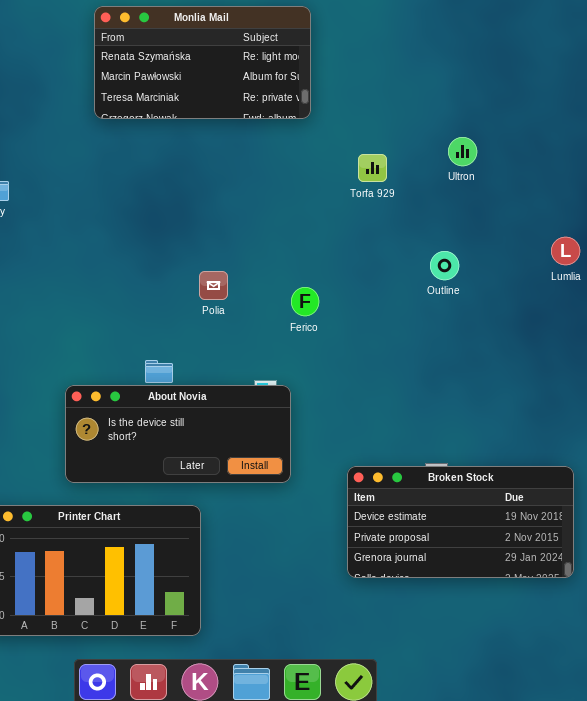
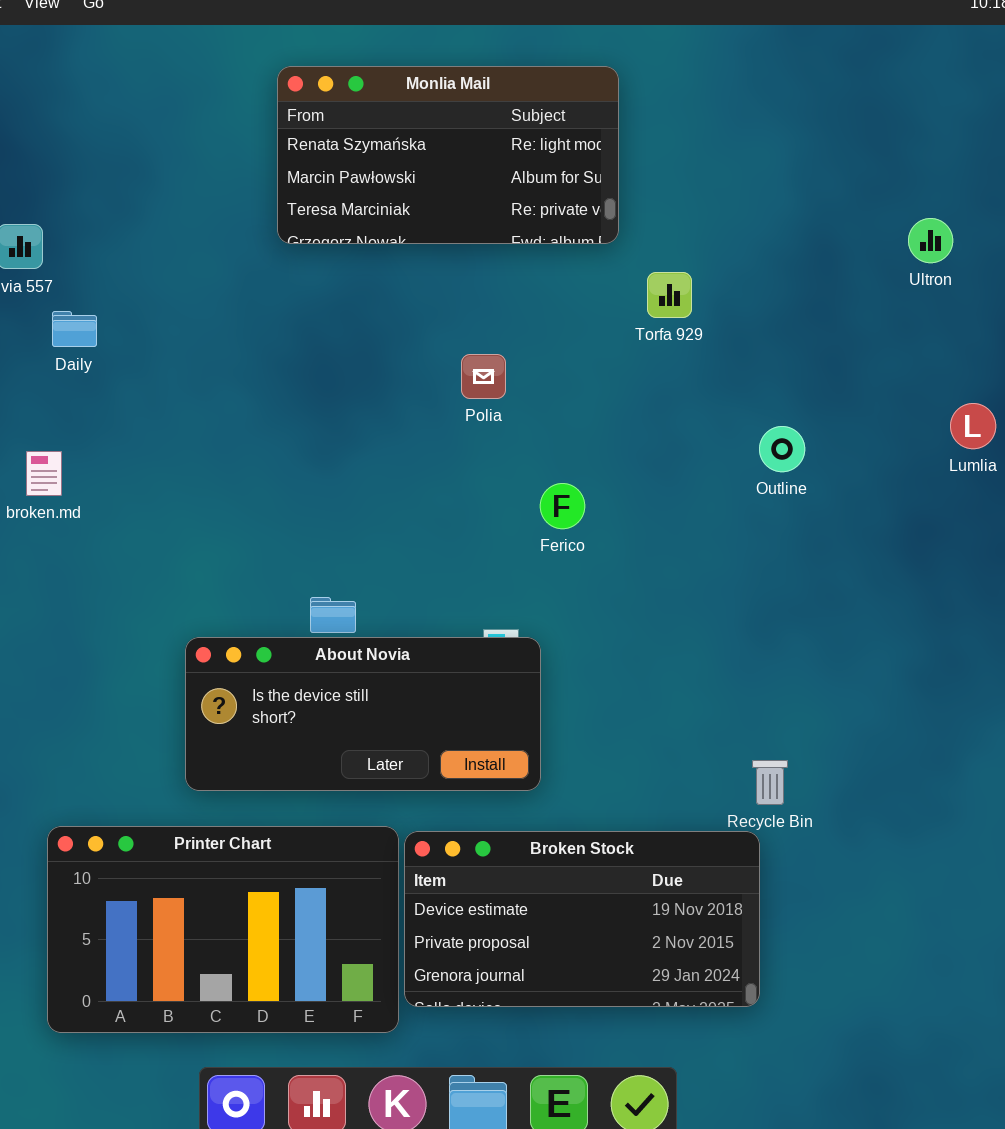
Monlia Mail: [94,6,311,119] -> [277,66,619,244], moved
Ultron: [448,137,477,166] -> [908,218,953,263], moved
Polia: [199,271,228,300] -> [461,354,506,399], moved
Broken Stock: [347,466,574,578] -> [404,831,760,1007], moved

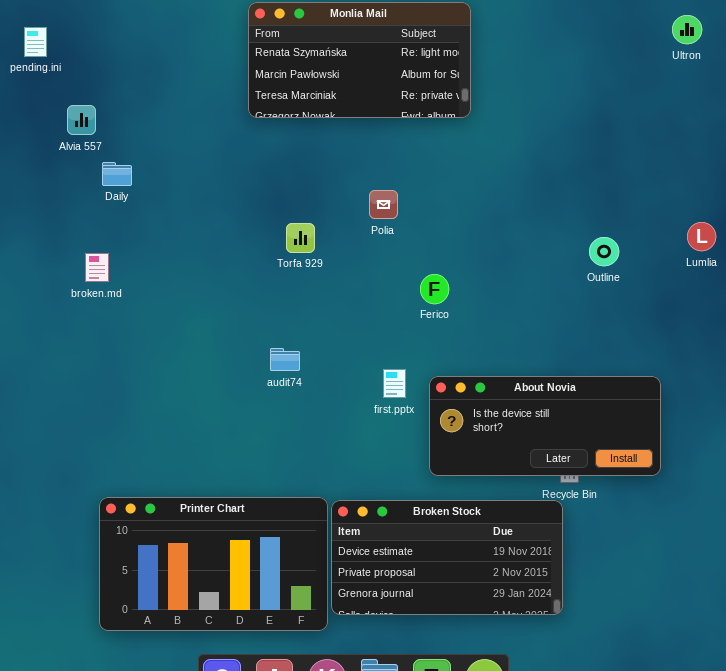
Ultron: [908,218,953,263] -> [672,15,702,44], moved
Torfa 929: [647,272,692,318] -> [286,223,315,253], moved
Outline: [759,426,805,472] -> [589,237,619,266], moved
About Novia: [185,637,541,791] -> [429,376,661,476], moved

